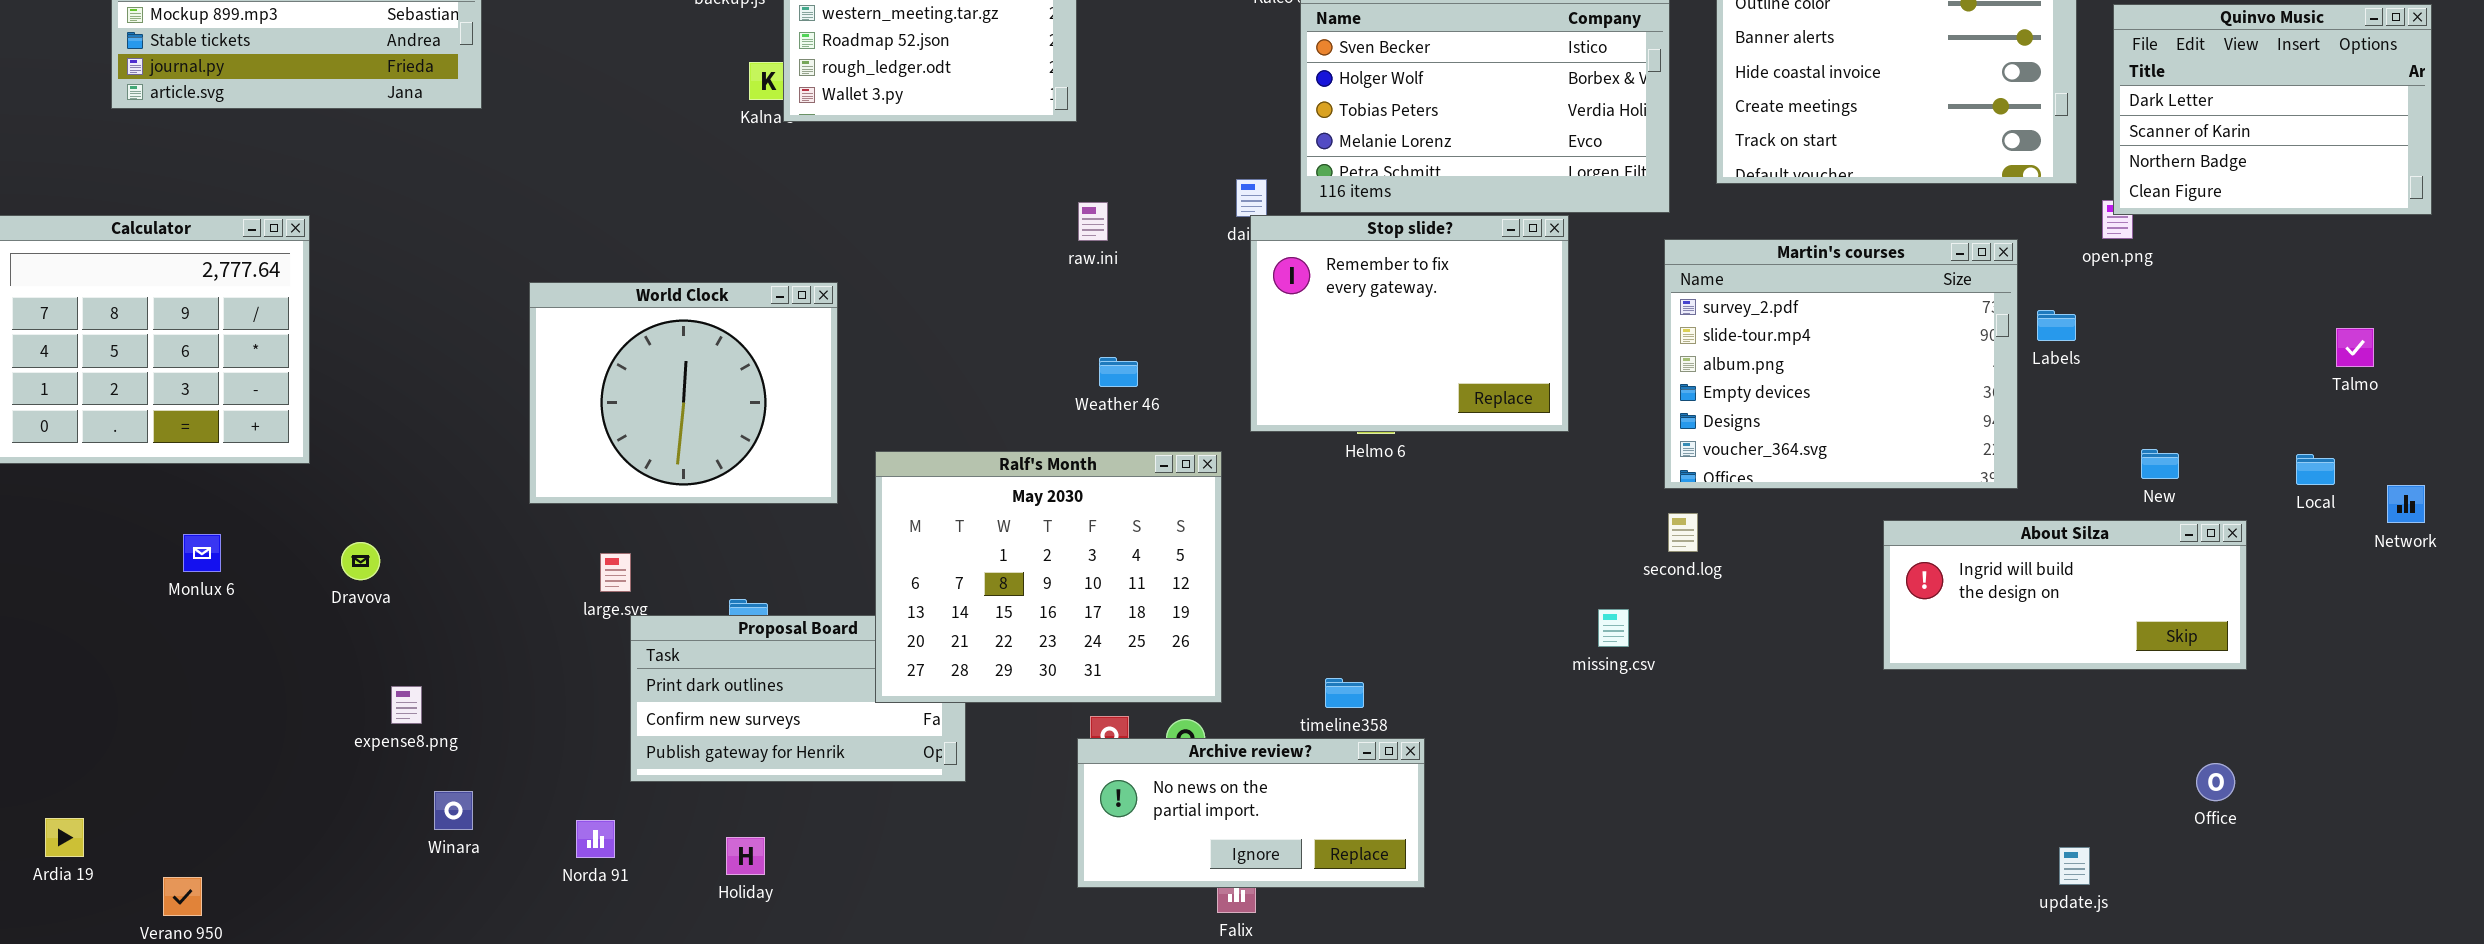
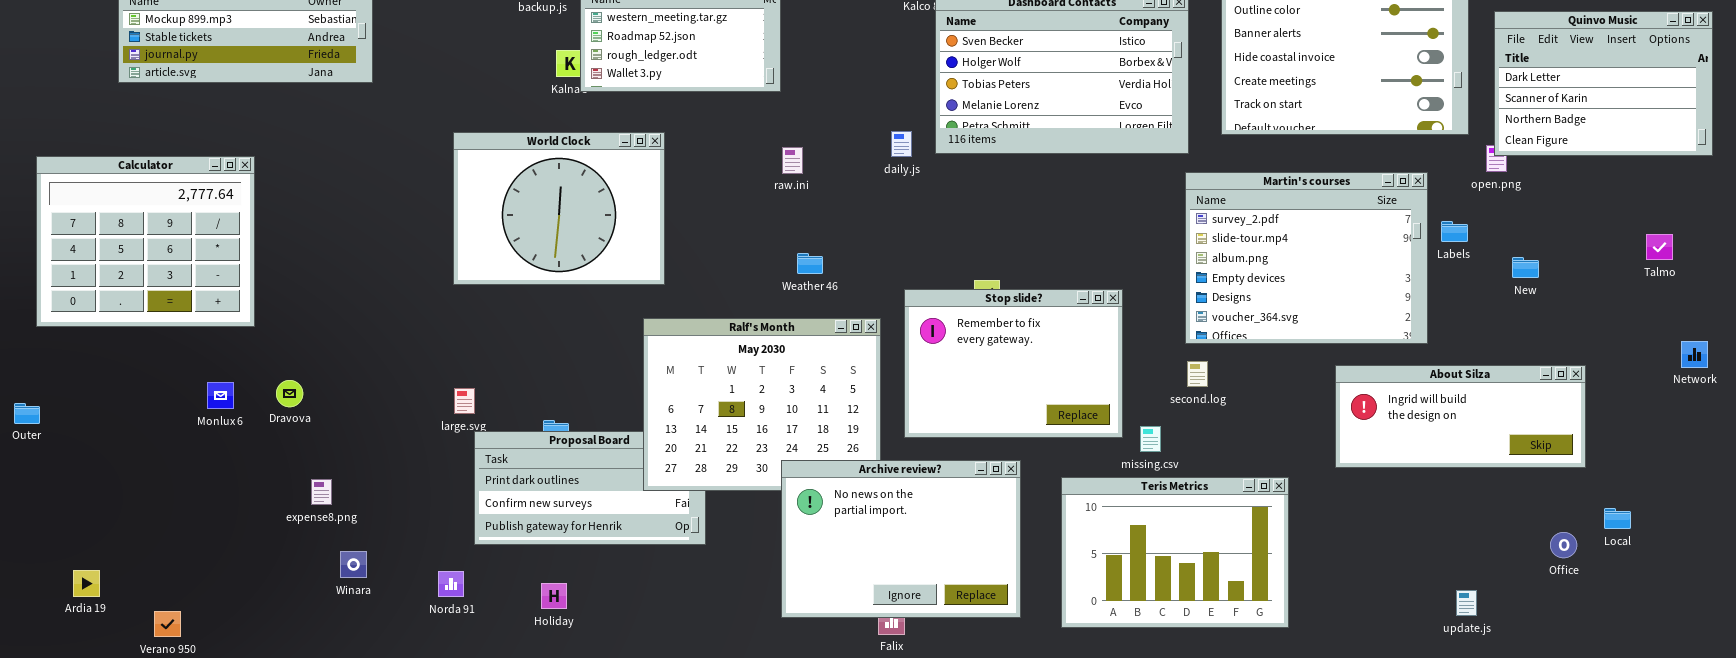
Stop slide?: [1250,215,1569,432] -> [904,289,1123,438], moved
World Clock: [529,282,838,504] -> [453,132,665,285], moved
New: [2141,449,2179,479] -> [1512,257,1539,278], moved
Local: [2296,454,2335,485] -> [1604,508,1631,529], moved
Monlux 6: [183,534,221,572] -> [207,382,234,409], moved
Teris Metrics: none -> [1061,477,1289,628], opened
Archive review?: [1077,738,1425,888] -> [781,460,1021,618], resized

